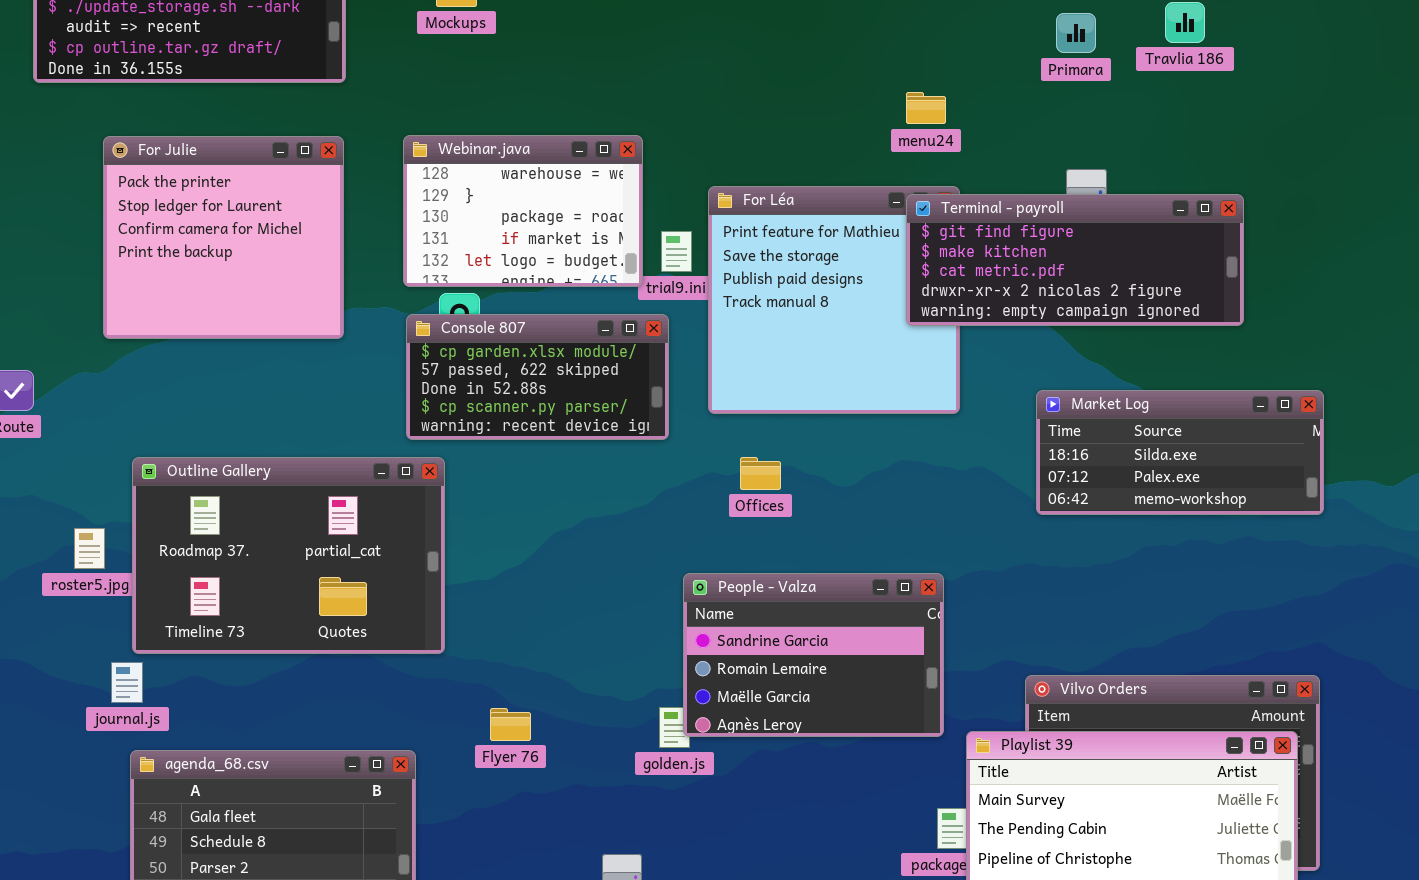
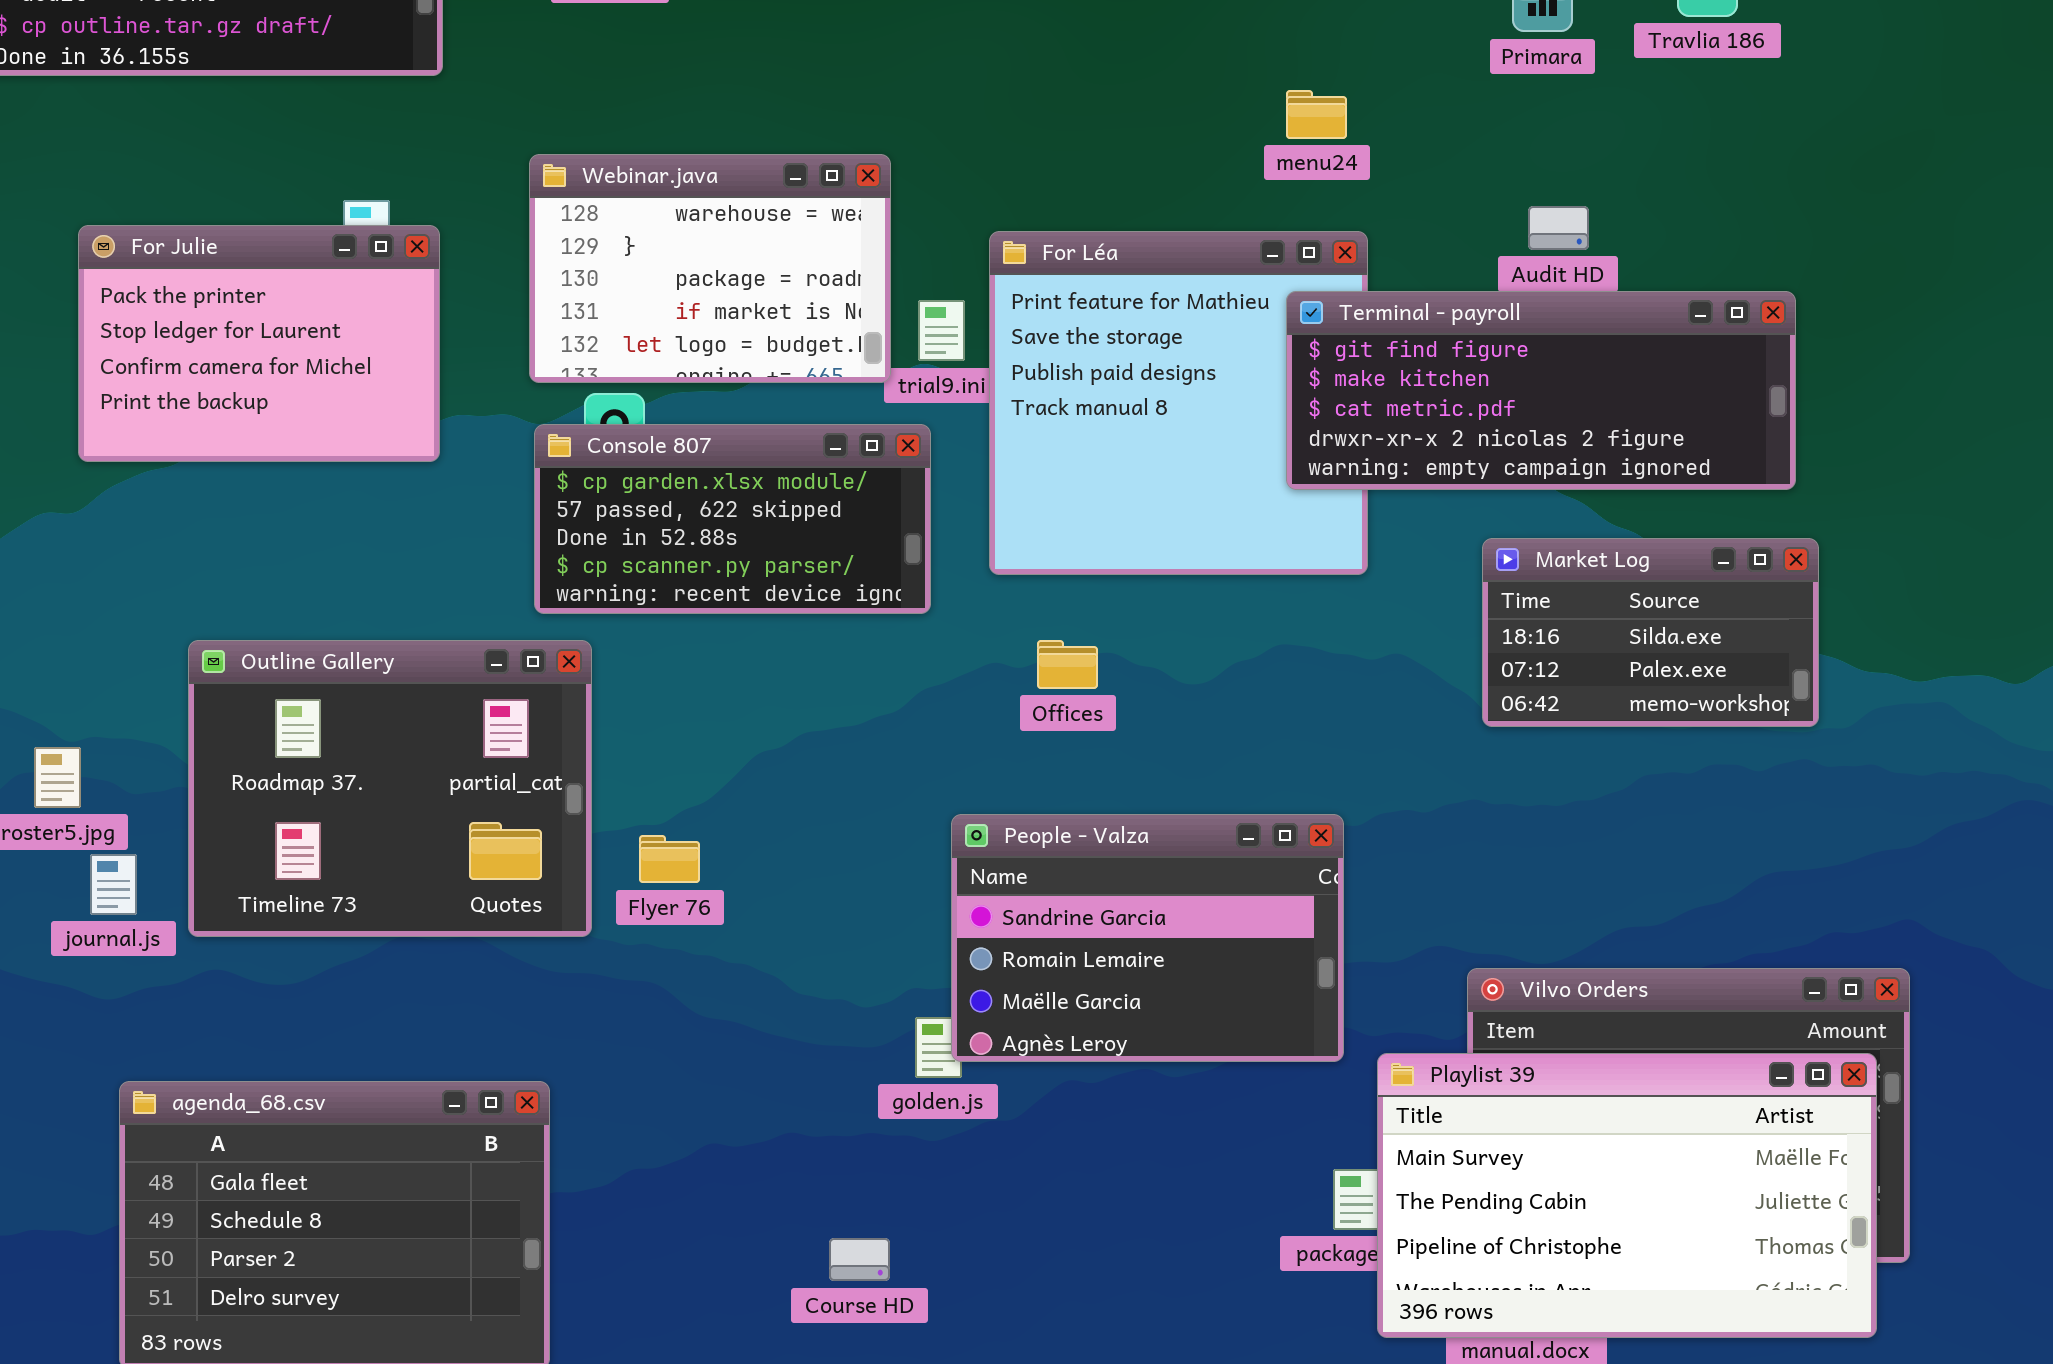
For Julie: [103,136,344,339] -> [78,225,440,462], resized
Terminal - payroll: [906,194,1244,326] -> [1286,291,1796,490], moved
Market Log: [1036,390,1324,515] -> [1482,538,1819,727], resized
Outline Gallery: [132,457,445,654] -> [188,640,592,937], resized
journal.js: [111,662,143,703] -> [90,854,137,915], moved
Flyer 76: [490,708,531,741] -> [639,835,700,883], moved

